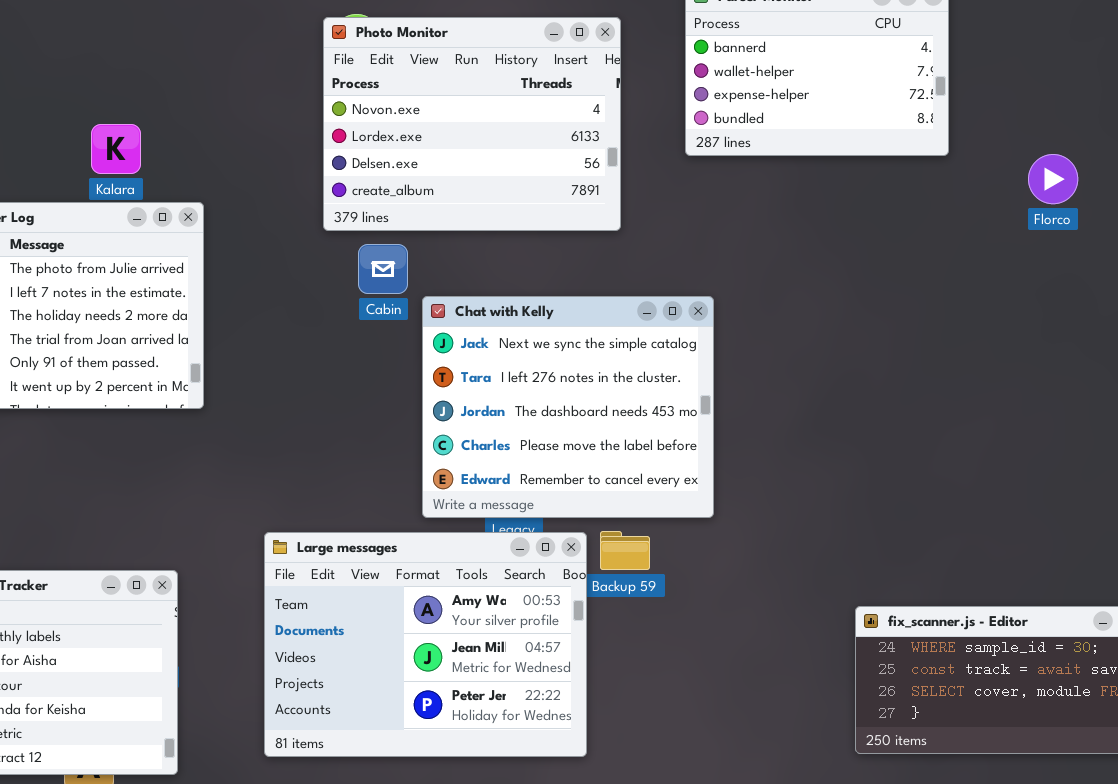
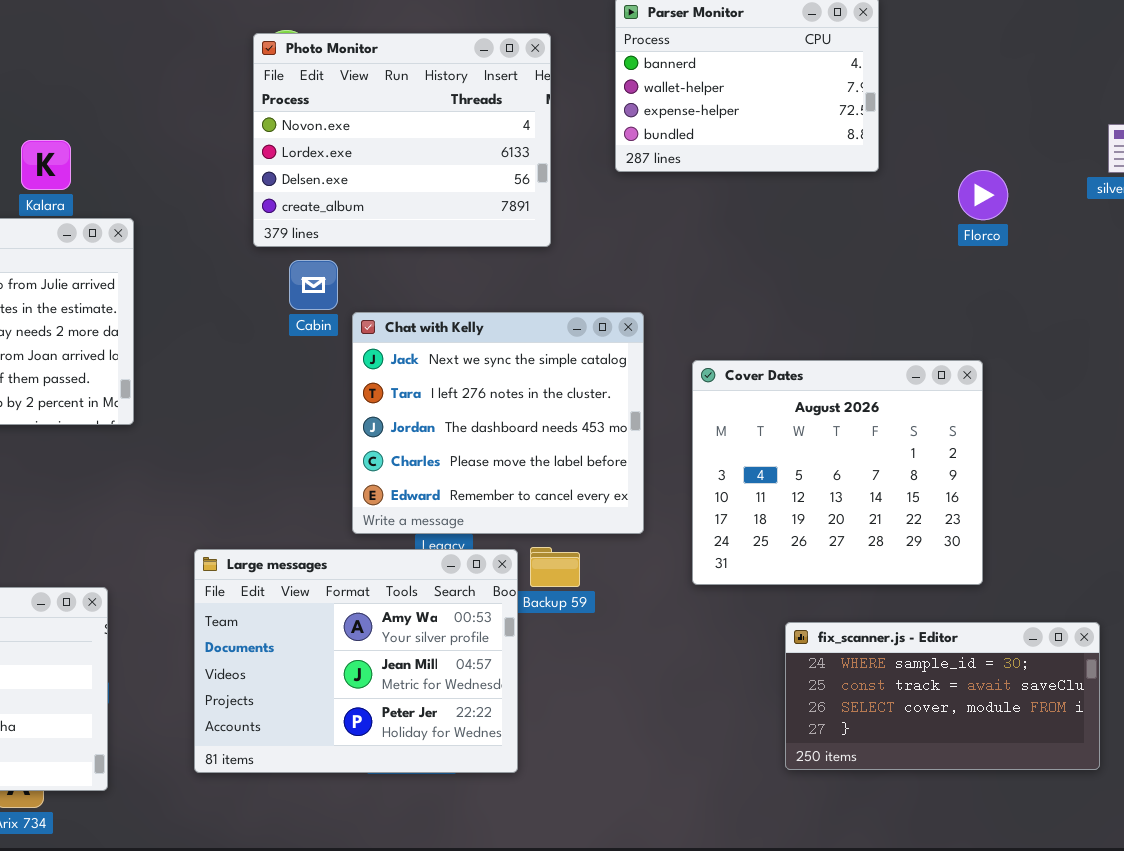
Cover Dates: none -> [692,360,983,585], opened

